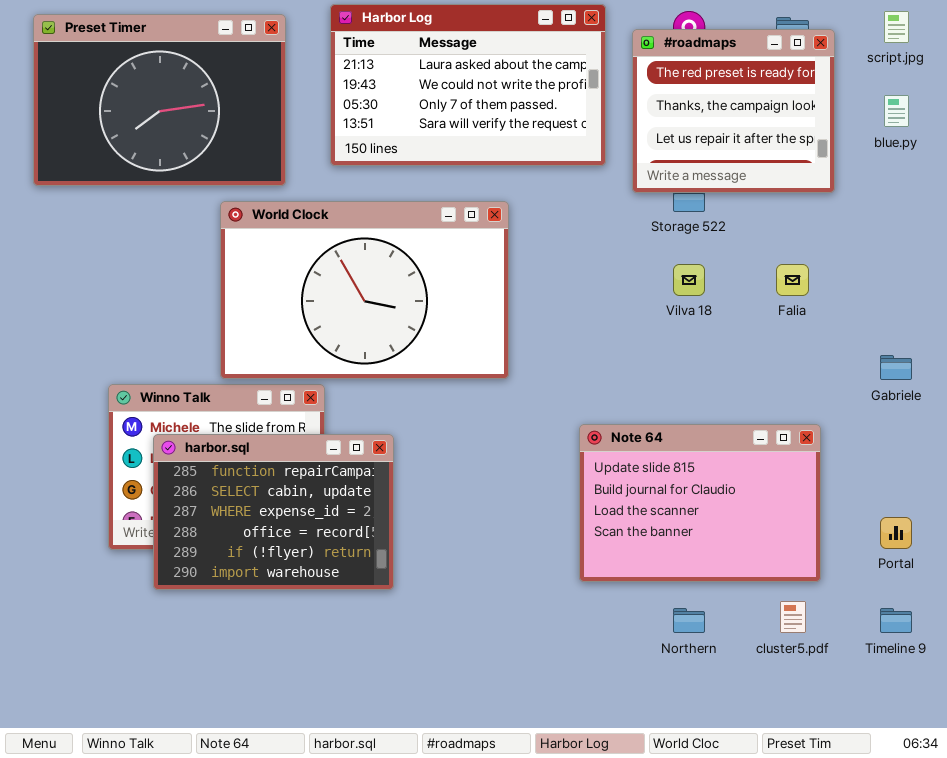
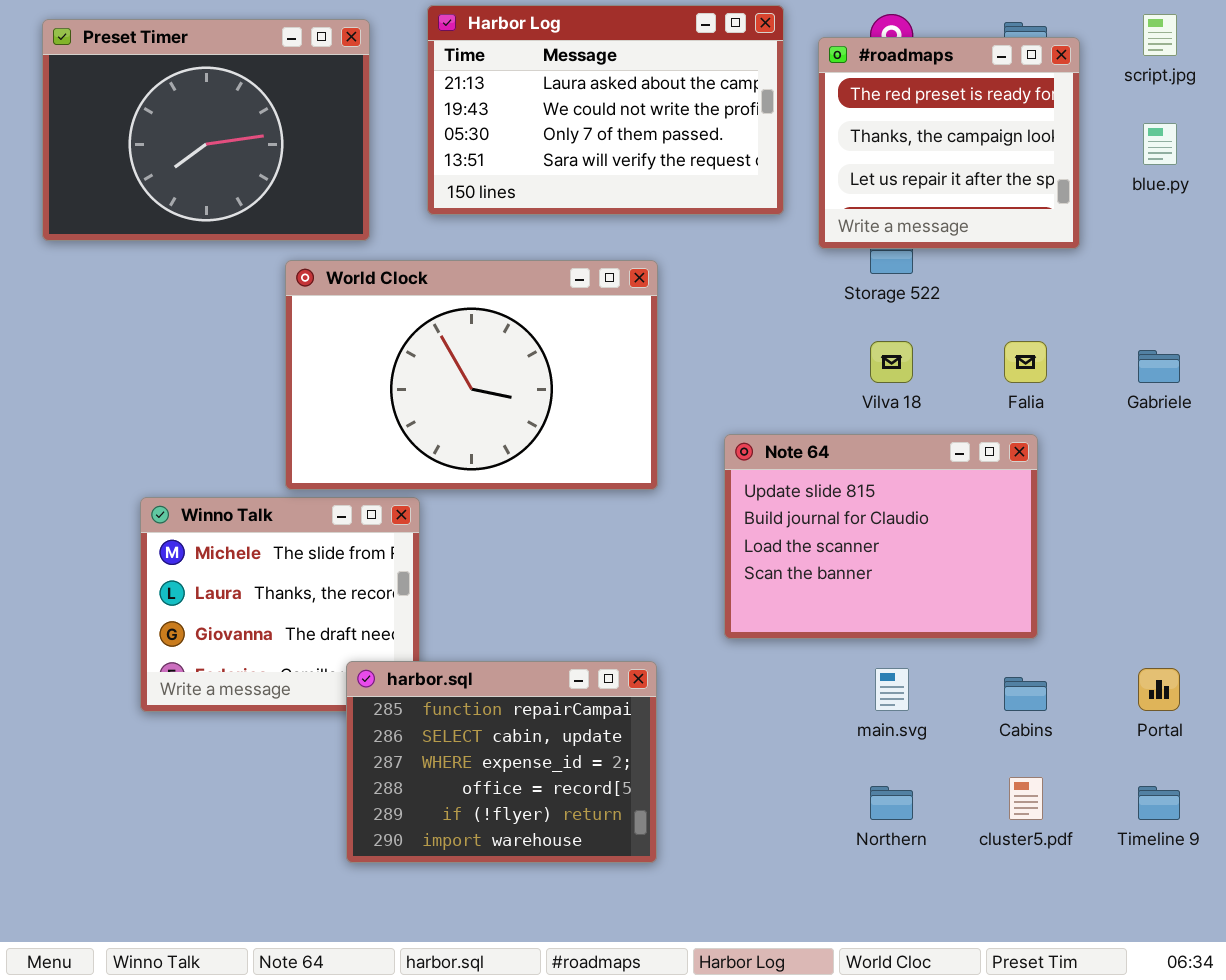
Gabriele: [880,355,912,380] -> [1138,350,1180,383], moved
Note 64: [579,424,821,582] -> [724,434,1038,639], moved
harbor.sql: [153,434,394,590] -> [346,661,657,863], moved

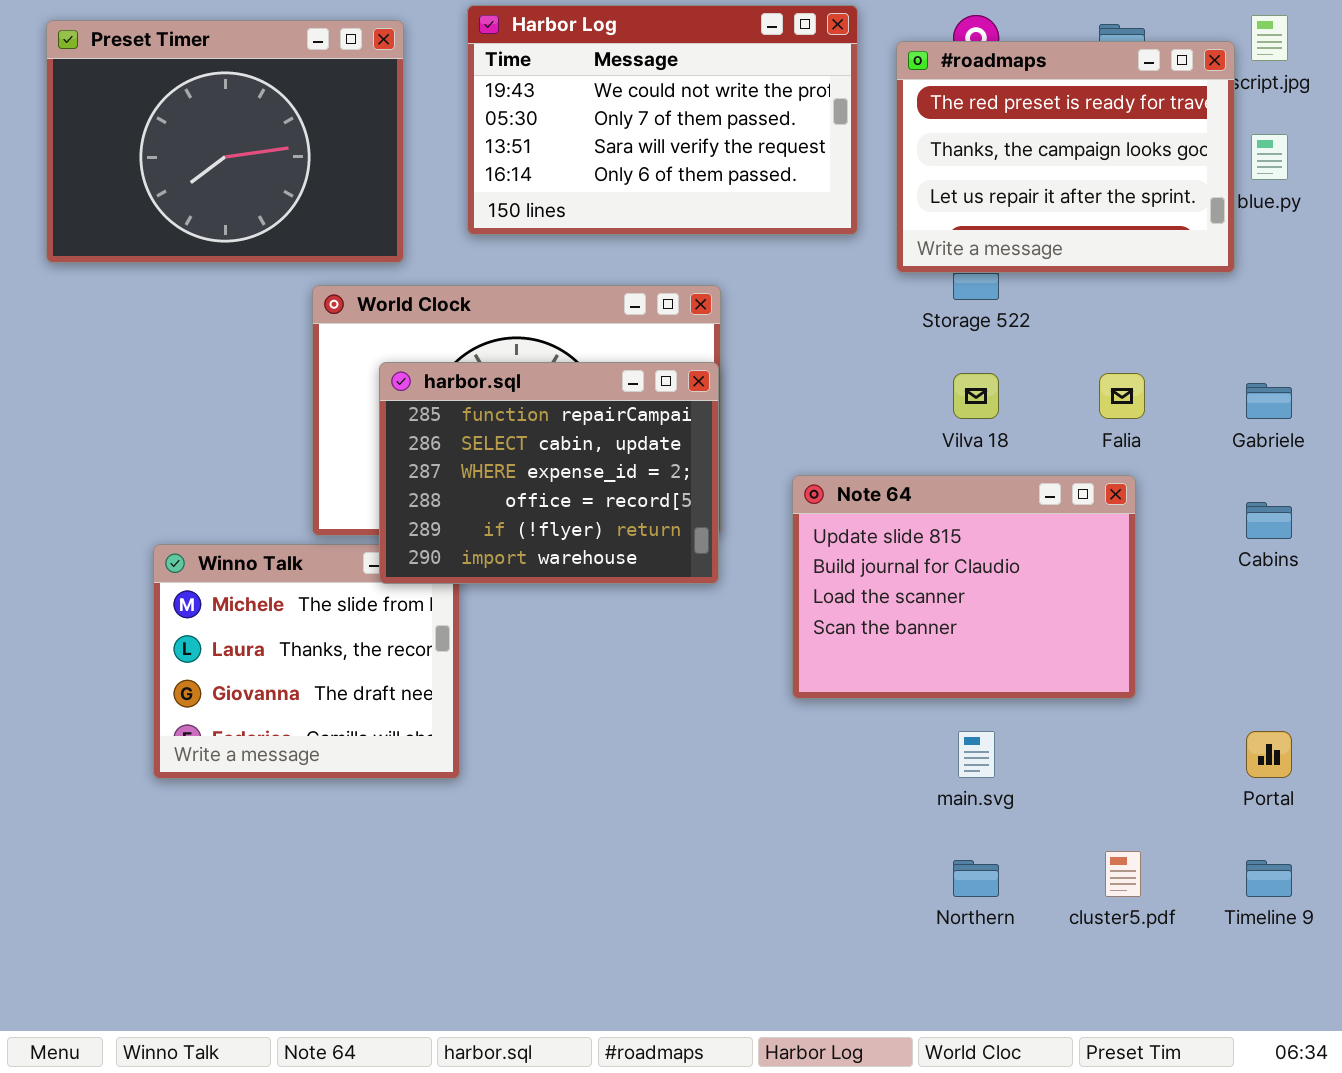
Harbor Log: [427,5,784,215] -> [467,5,858,235], scrolled down 1 row
#roadmaps: [818,37,1080,249] -> [896,41,1235,273], resized
harbor.sql: [346,661,657,863] -> [379,362,719,584], moved
Cabins: [1004,677,1047,711] -> [1246,502,1292,539], moved

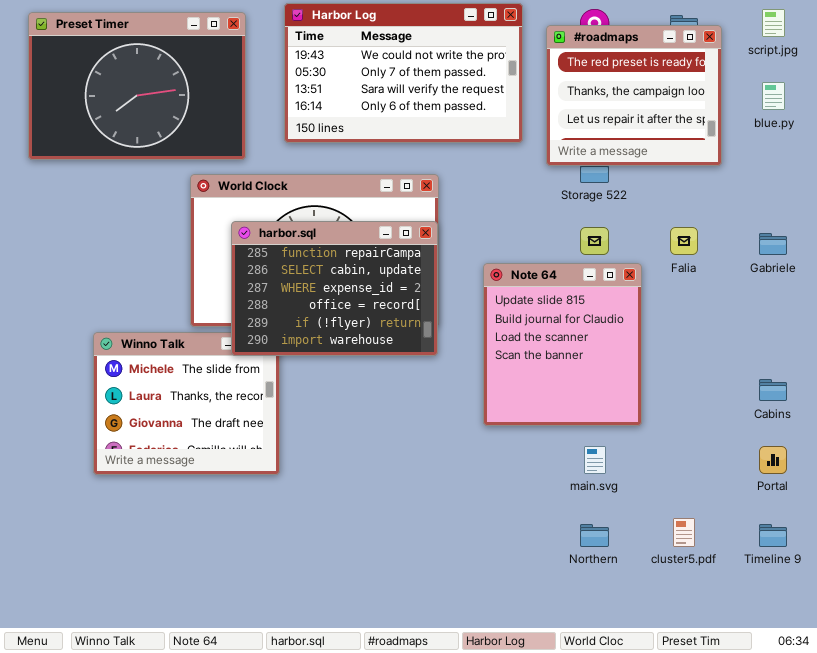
#roadmaps: [896,41,1235,273] -> [546,25,722,166], resized
Note 64: [792,475,1136,699] -> [483,263,642,426], resized
Cabins: [1246,502,1292,539] -> [759,379,787,401], moved

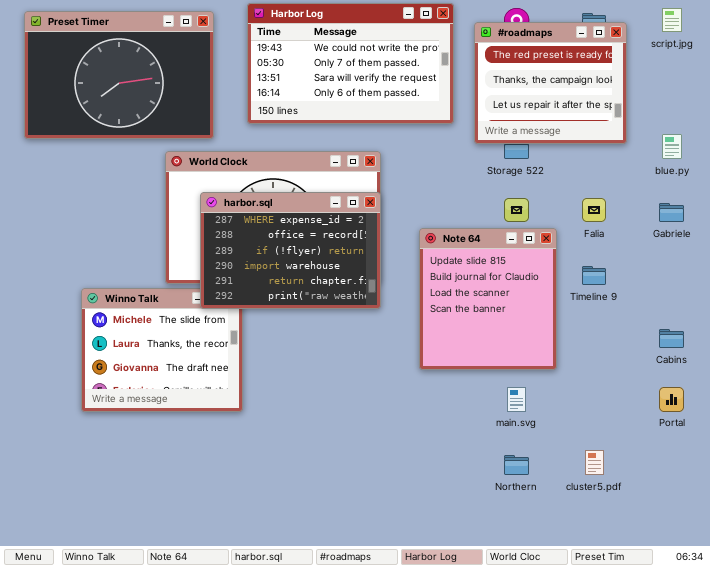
blue.py: [762,82,785,110] -> [662,134,682,159], moved
harbor.sql: [231,221,438,356] -> [200,192,381,309], scrolled down 2 rows
Timeline 9: [759,524,787,547] -> [582,266,606,285], moved

